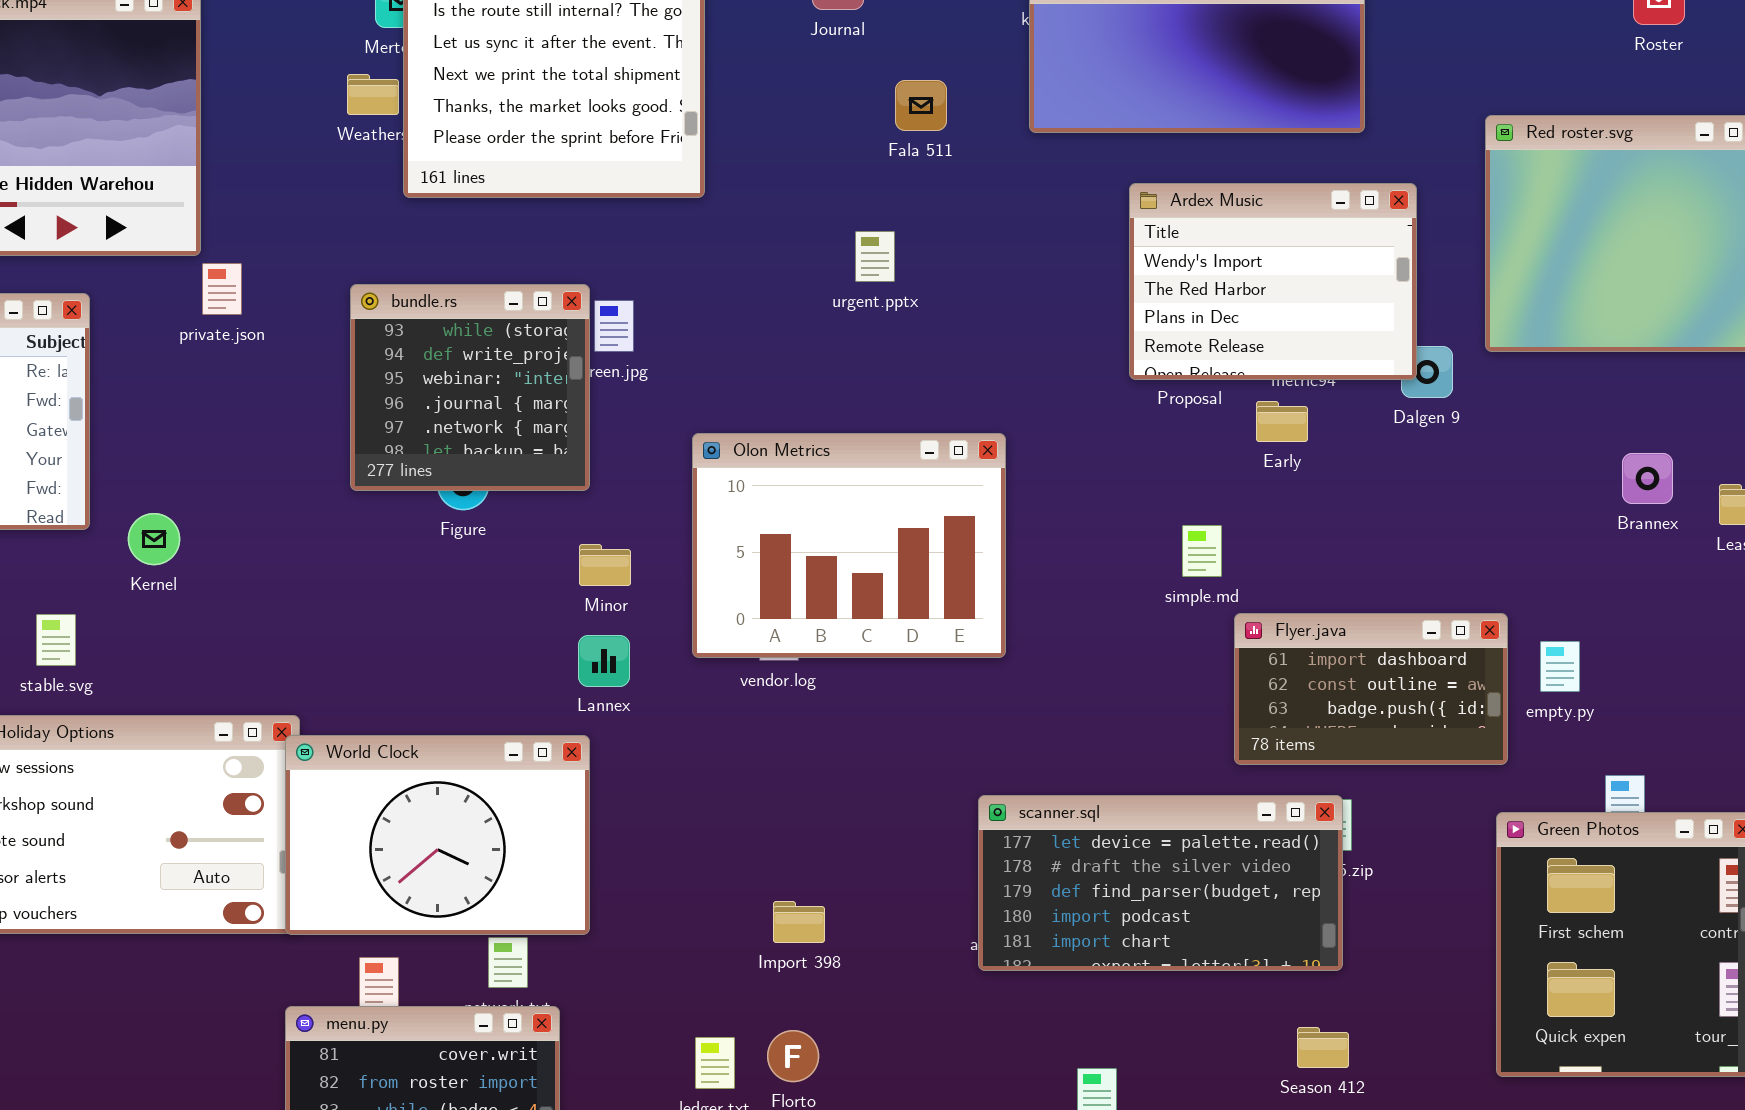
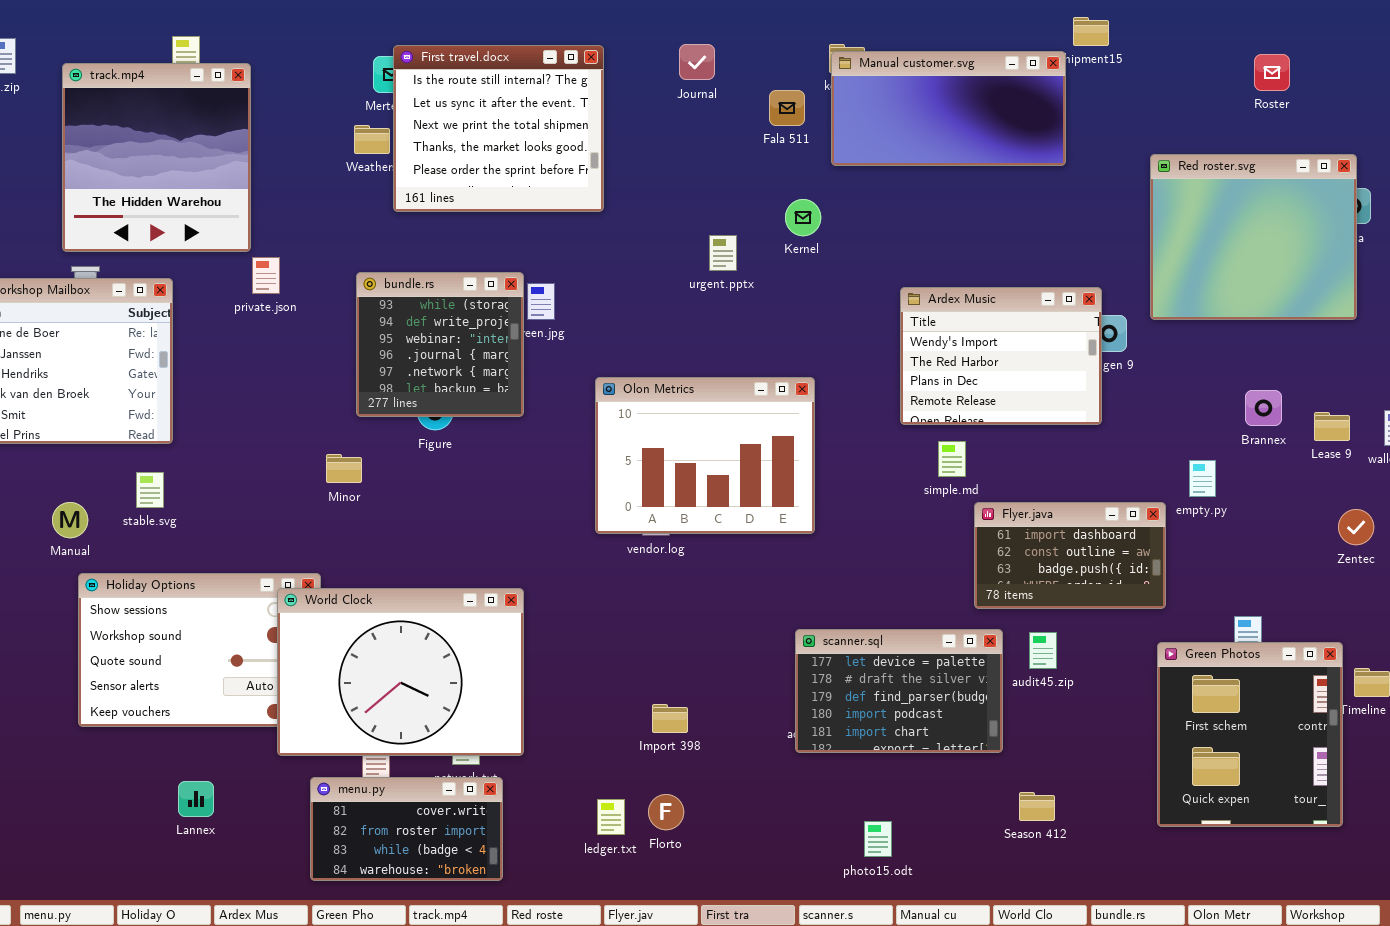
Fala 511: [895,80,947,131] -> [769,90,805,126], moved
Ardex Music: [1129,183,1417,380] -> [900,287,1102,425], moved
Kernel: [128,513,180,565] -> [785,199,821,236], moved
Minor: [579,544,631,586] -> [326,454,362,483], moved
stable.svg: [36,614,76,666] -> [136,472,164,508], moved
Lannex: [578,635,630,687] -> [178,781,214,817], moved
empty.py: [1540,641,1580,692] -> [1189,460,1216,497], moved
World Clock: [285,735,590,935] -> [277,588,524,756], resized
scanner.sql: [978,795,1343,971] -> [795,629,1003,753], resized

